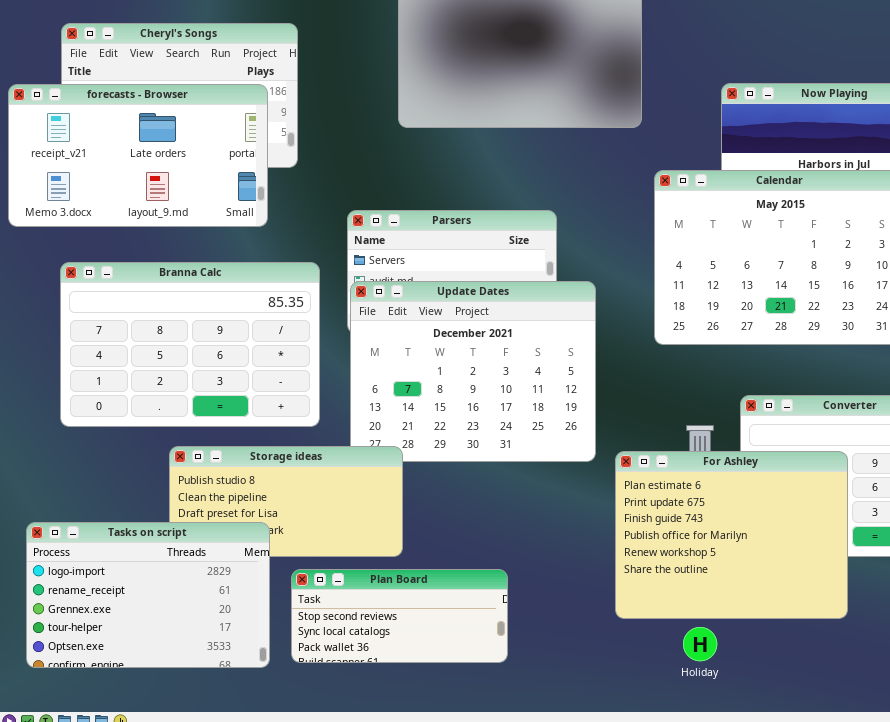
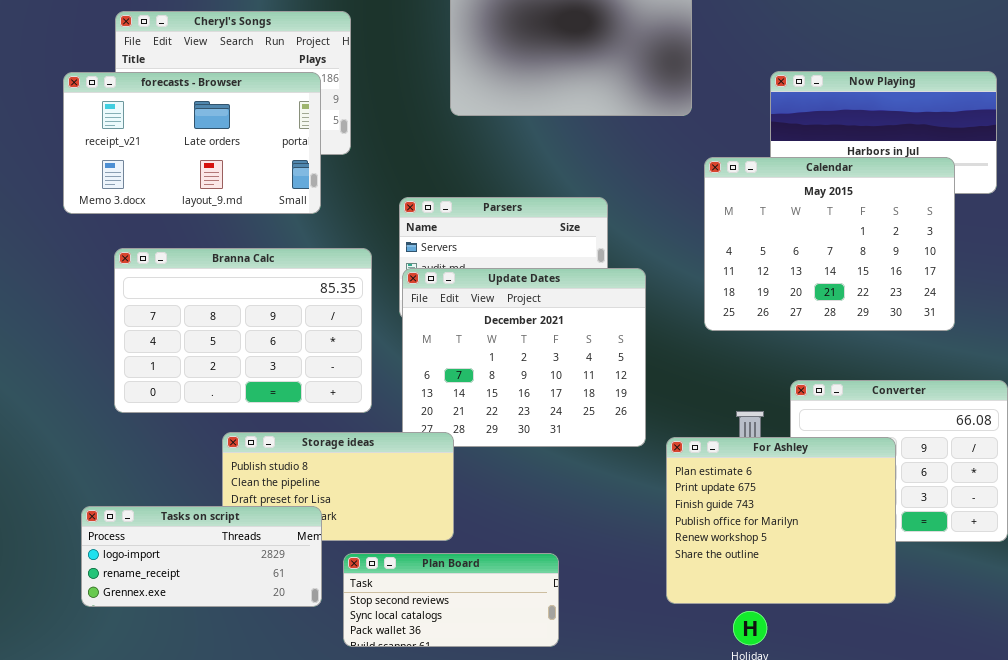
Tasks on script: [26,522,270,668] -> [81,506,322,607], resized

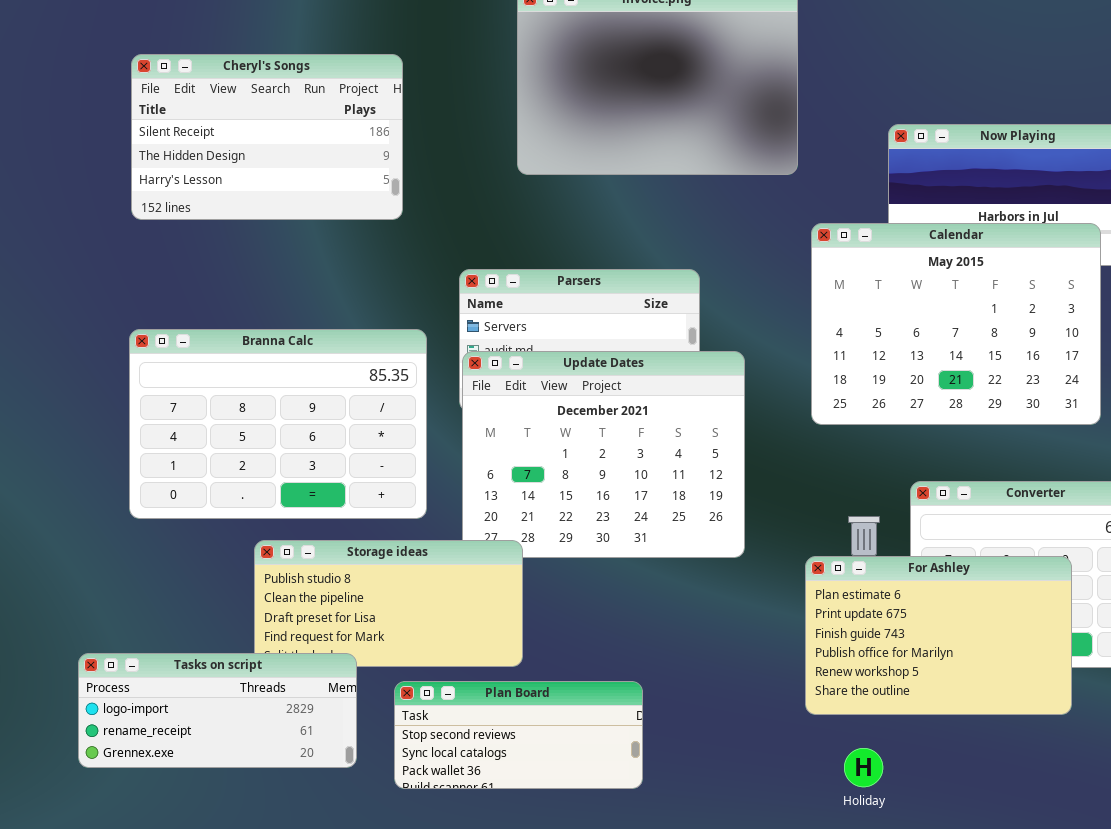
forecasts - Browser: [63,72,321,214] -> none, closed
For Ashley: [666,437,896,604] -> [805,556,1072,715], moved, resized
Tasks on script: [81,506,322,607] -> [78,653,357,768], moved

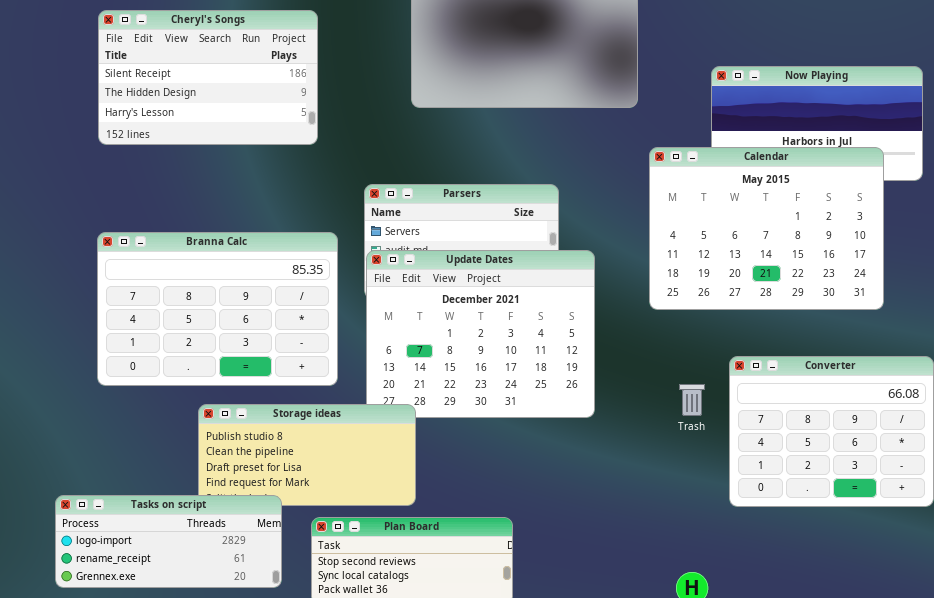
For Ashley: [805,556,1072,715] -> none, closed

